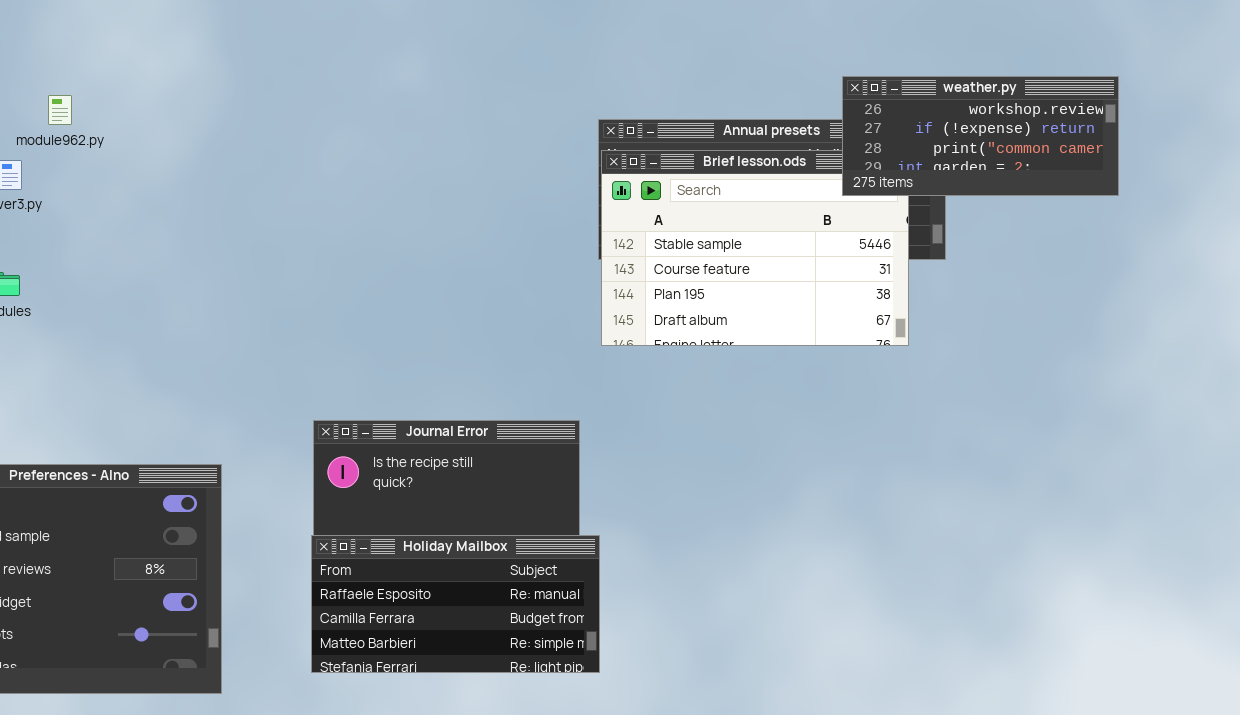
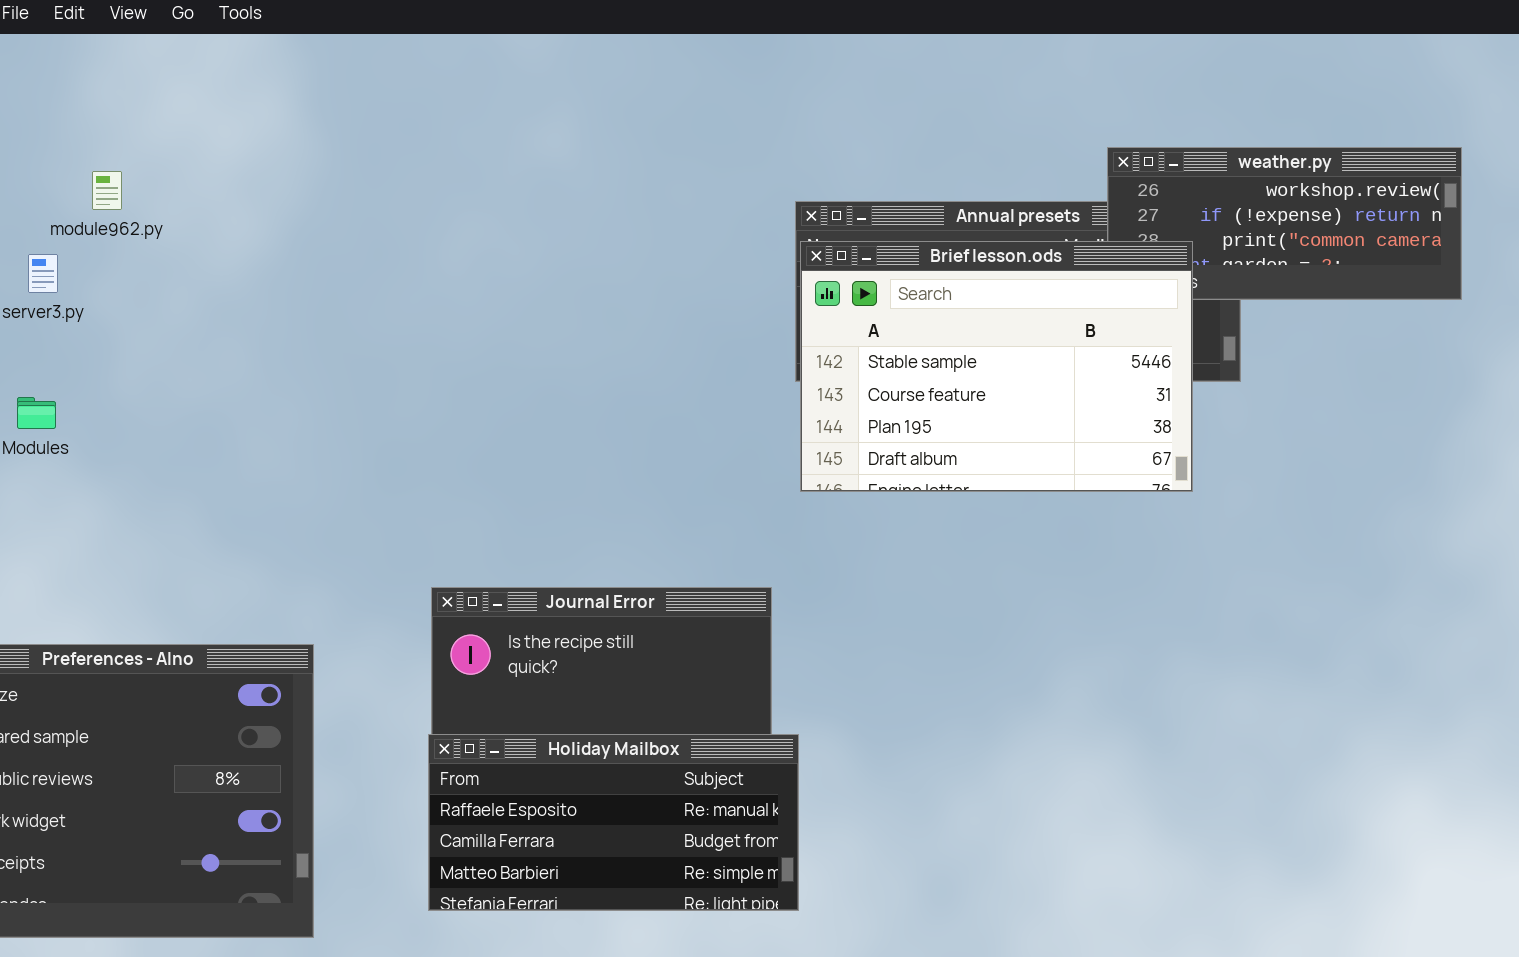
Brief lesson.ods: [601,150,909,346] -> [800,241,1193,492], raised

